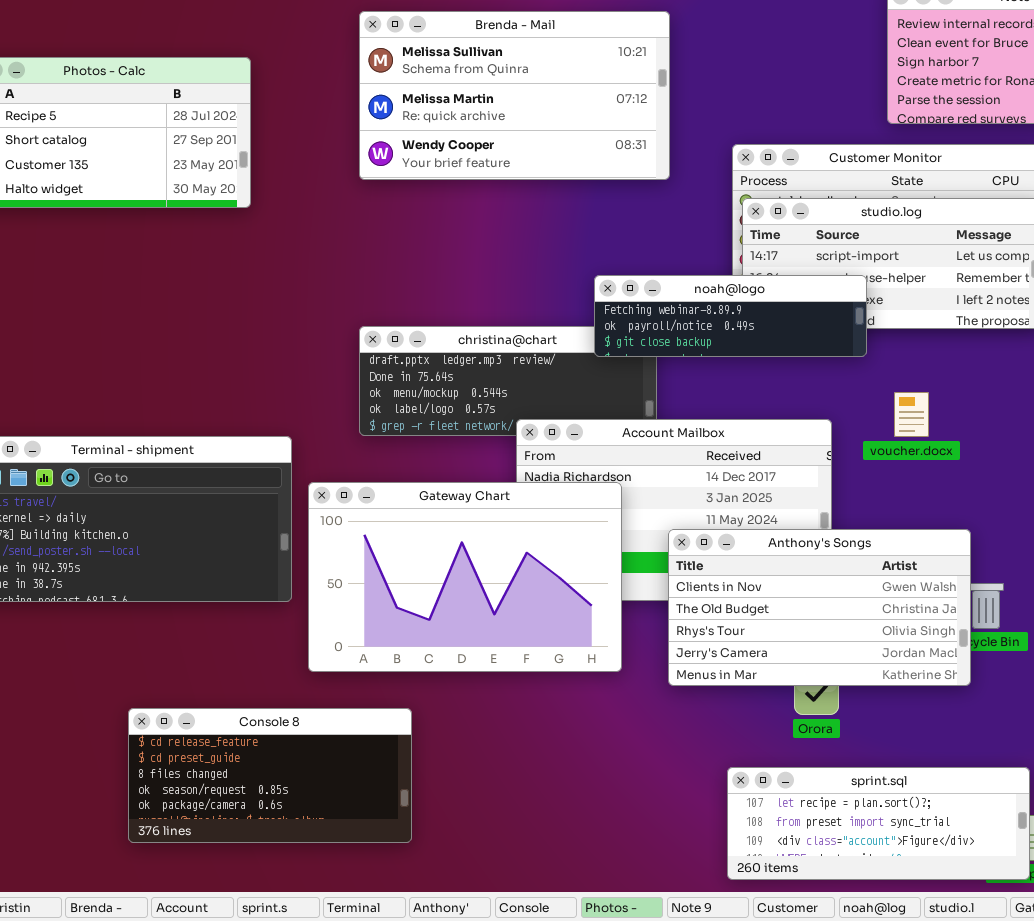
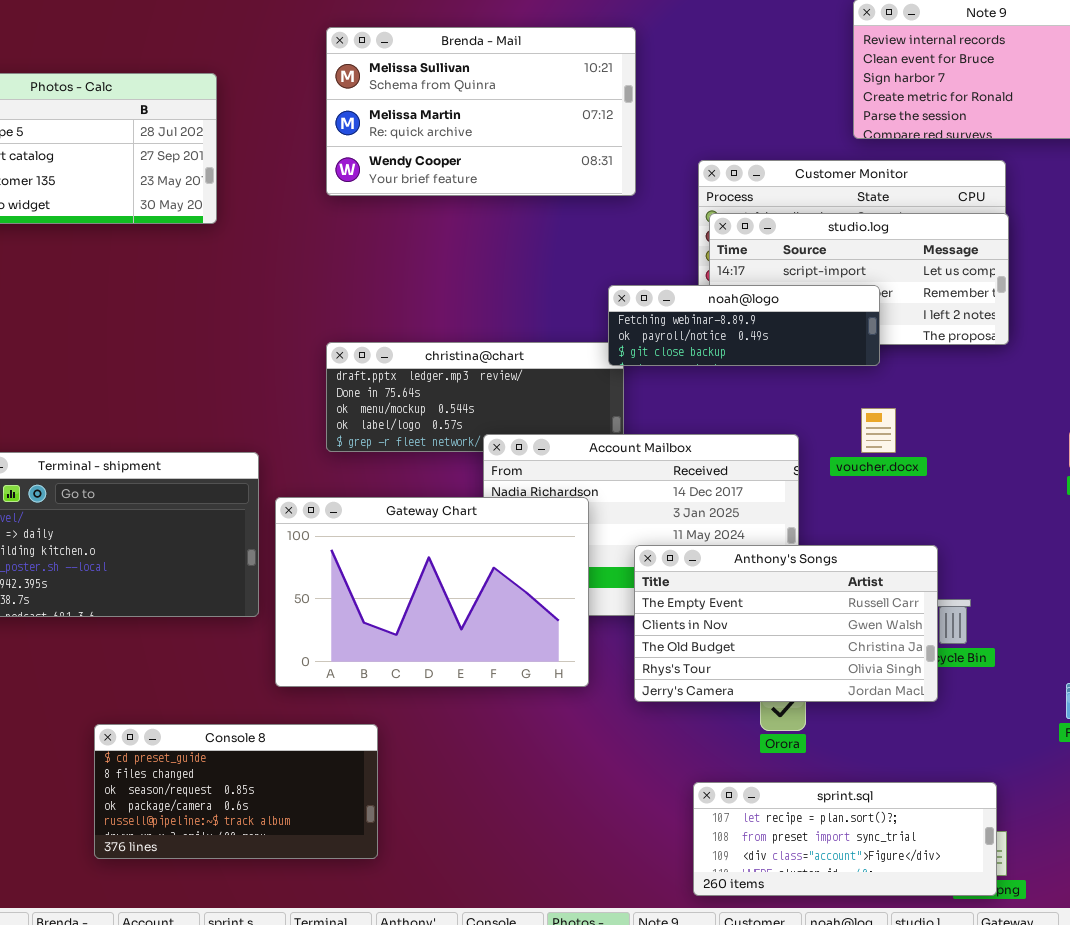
noah@logo: [594,275,867,357] -> [608,285,880,366], moved
Anthony's Songs: [668,529,971,686] -> [634,545,938,702], scrolled up 1 row
Console 8: [128,708,412,843] -> [94,724,378,859], scrolled down 1 row

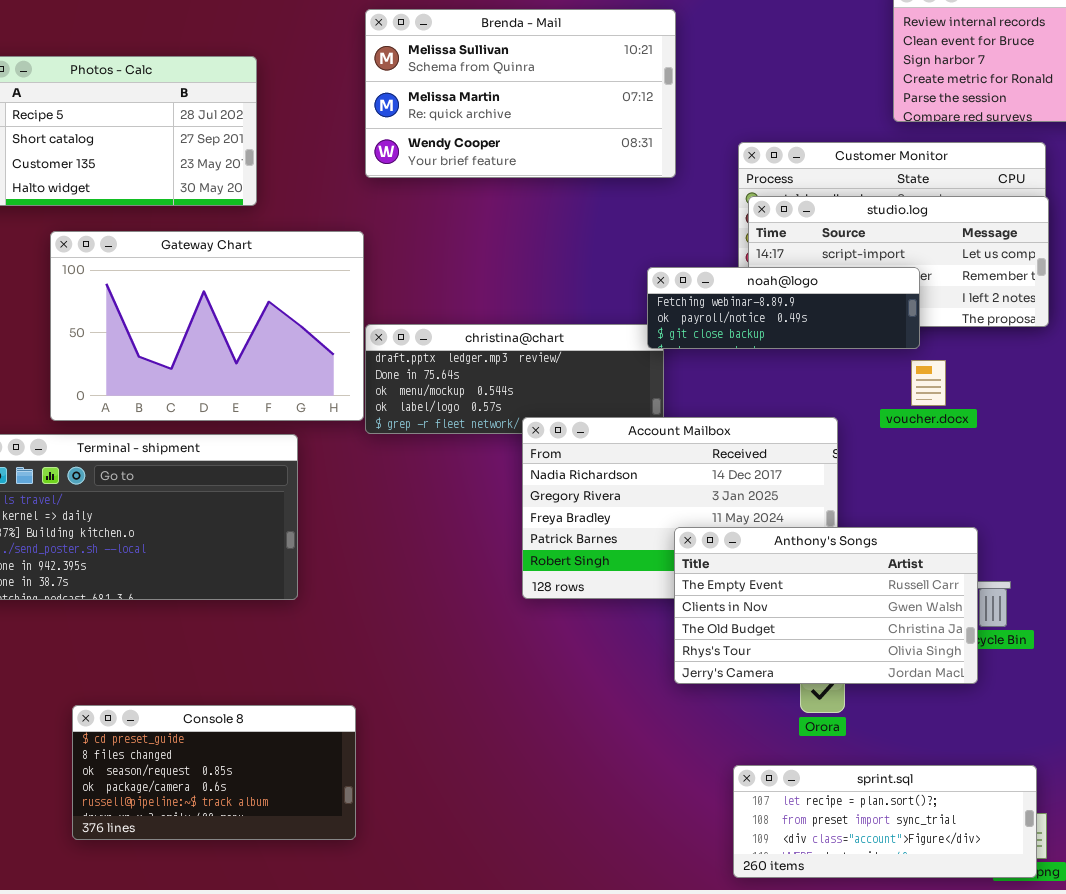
voucher.docx: [861,408,896,453] -> [911,360,946,406], moved
Gateway Chart: [275,497,589,687] -> [50,231,364,421], moved
Console 8: [94,724,378,859] -> [72,705,356,840], moved

